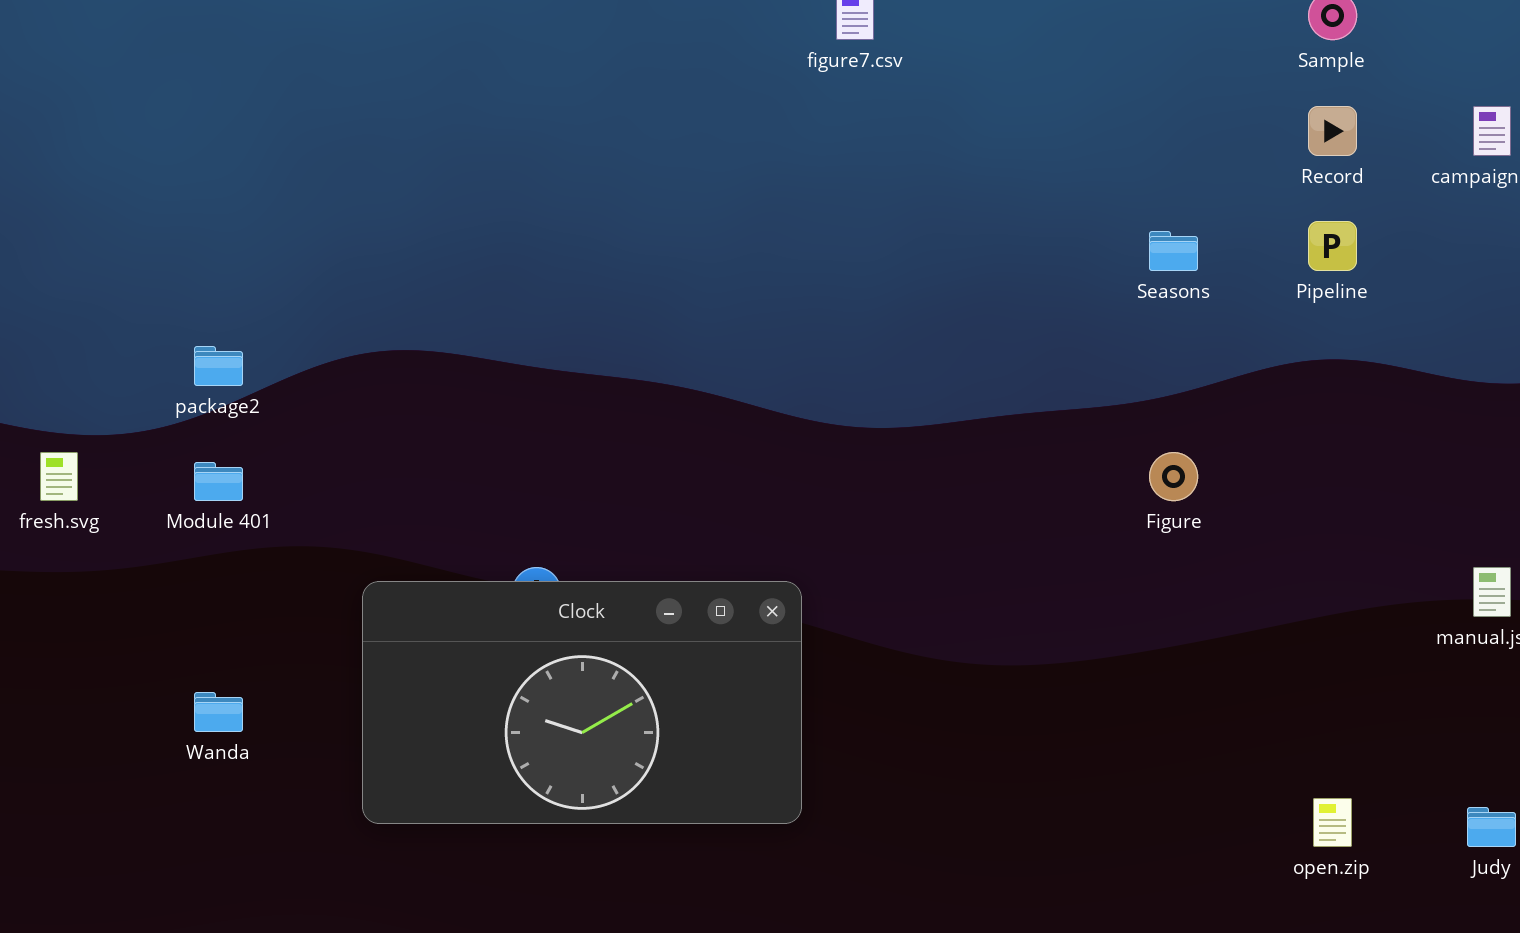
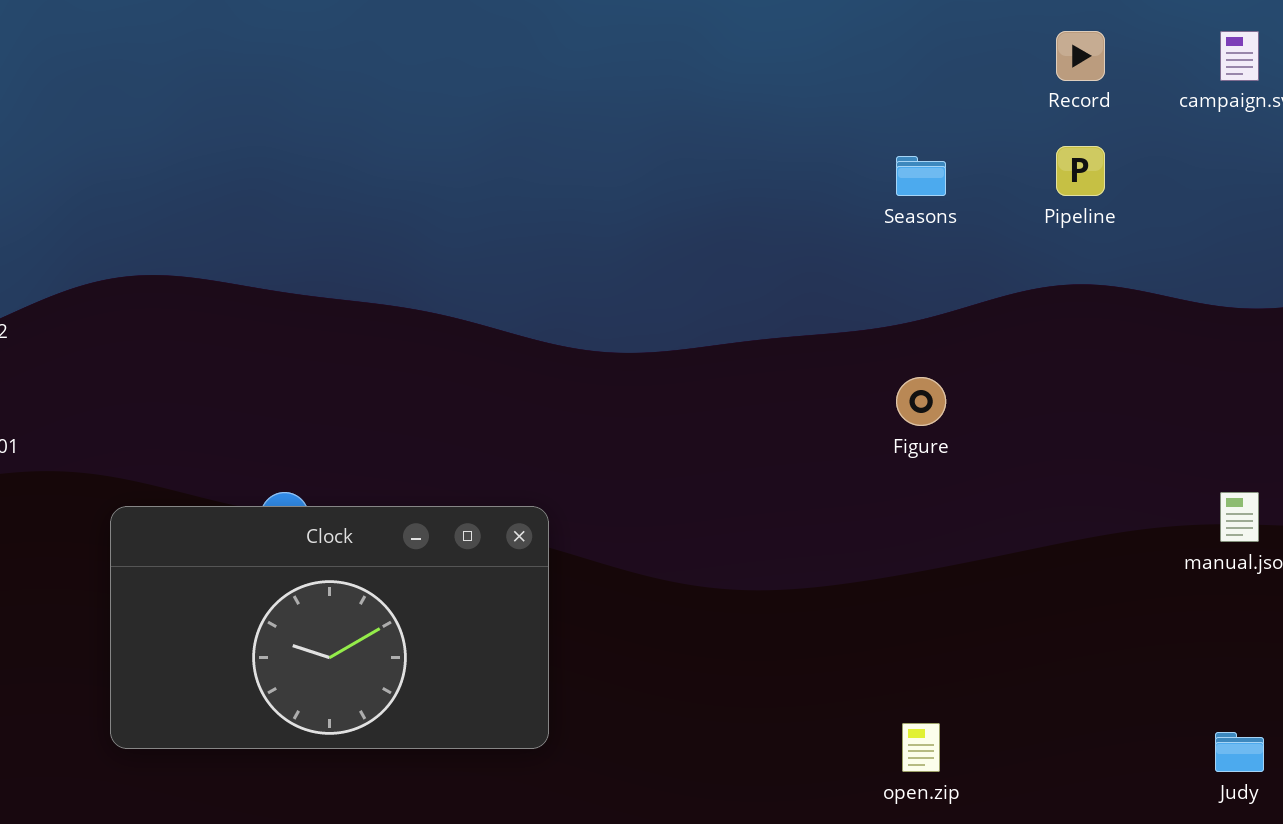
open.zip: [1313,798,1352,847] -> [902,723,940,772], moved

